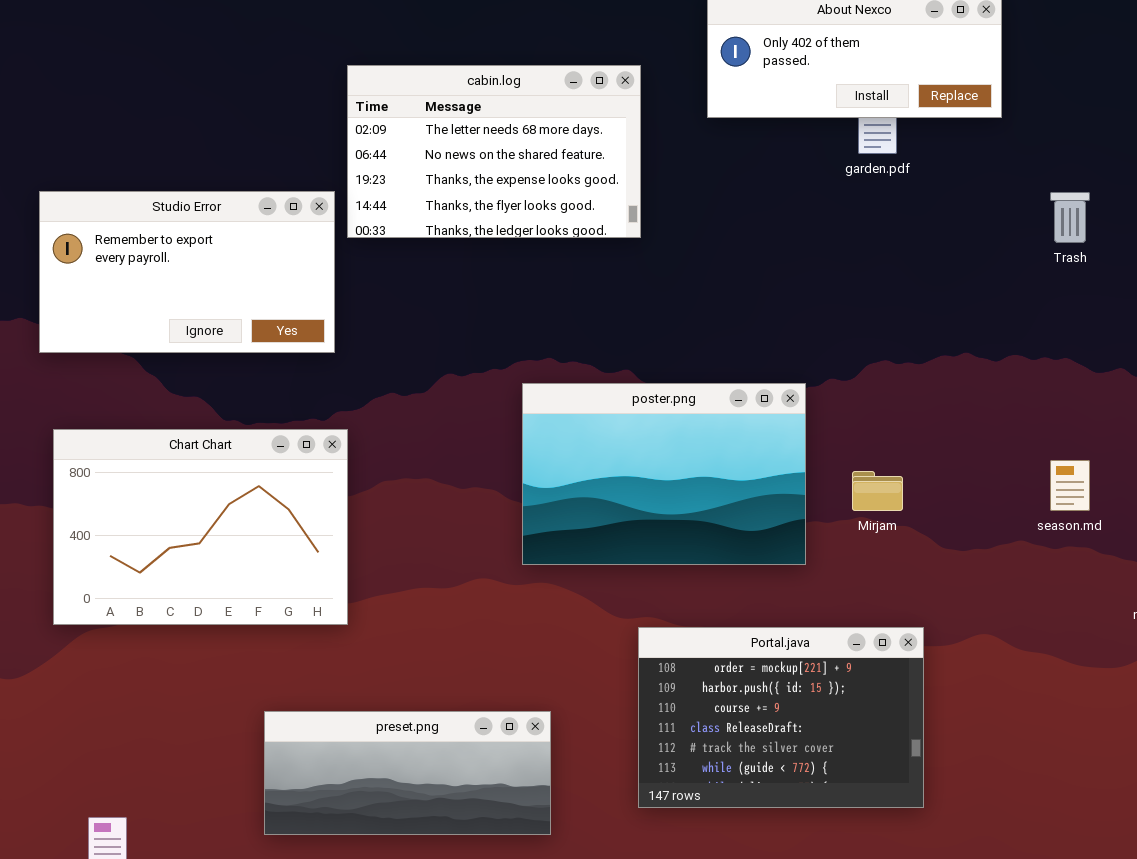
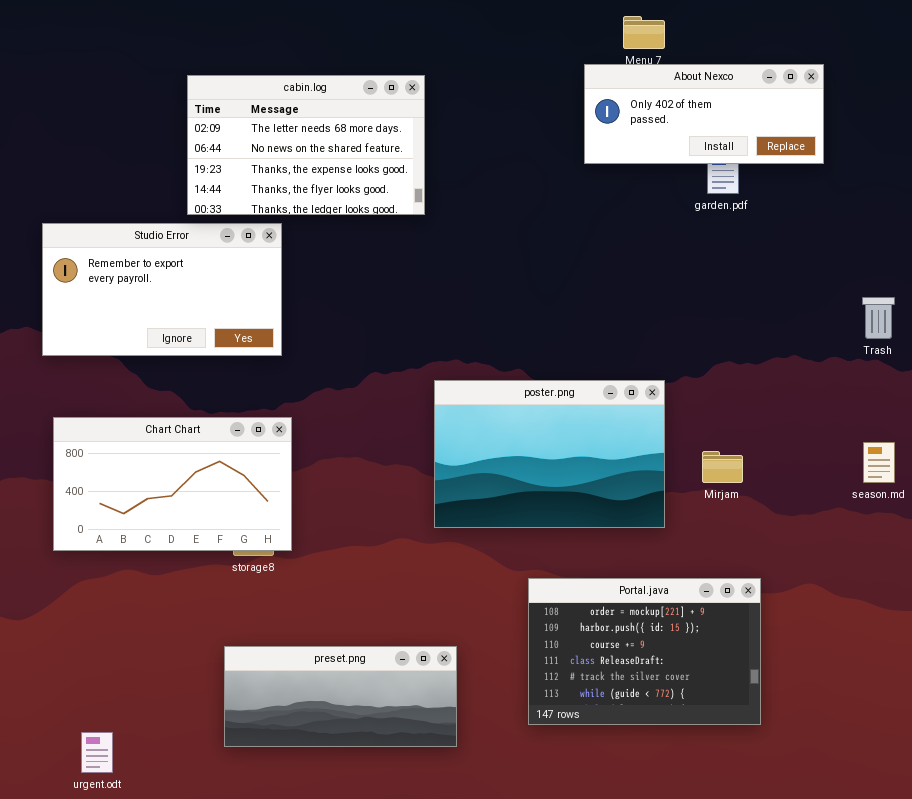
cabin.log: [347,65,641,238] -> [187,75,425,215], moved
Trash: [1050,192,1090,243] -> [862,297,895,339], moved
Chart Chart: [53,429,348,625] -> [53,417,292,551], resized

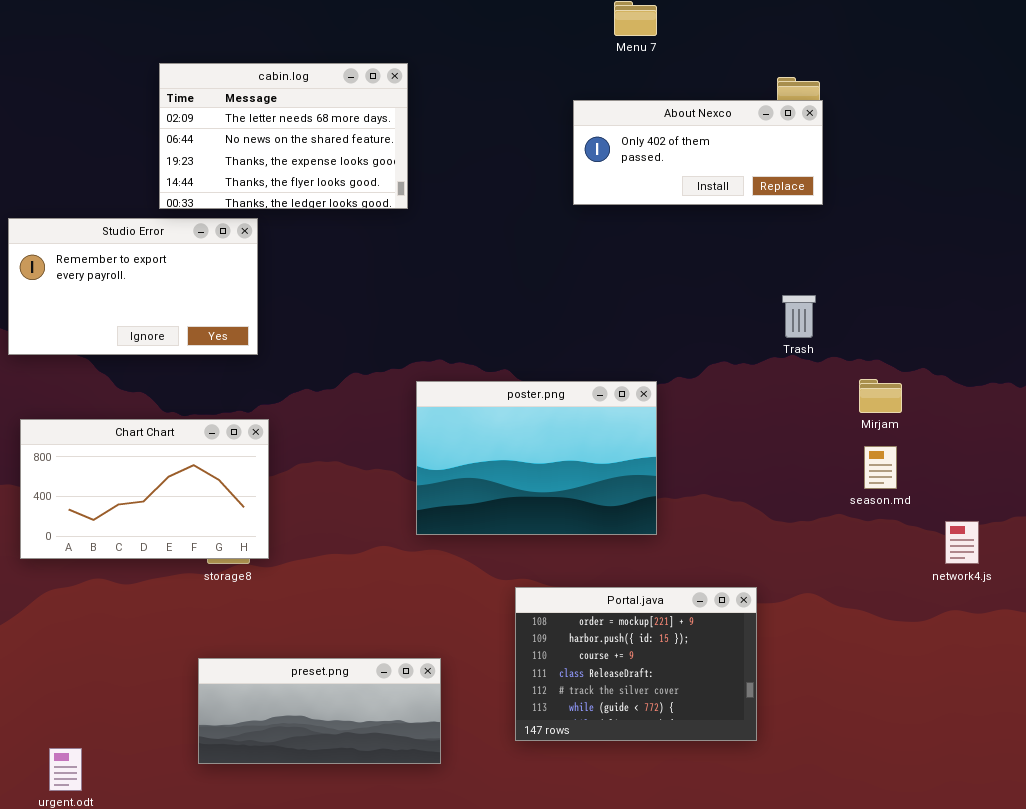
About Nexco: [584,64,824,164] -> [573,100,823,205], moved
Trash: [862,297,895,339] -> [782,295,816,338], moved
Mirjam: [702,451,743,483] -> [859,379,902,413], moved

